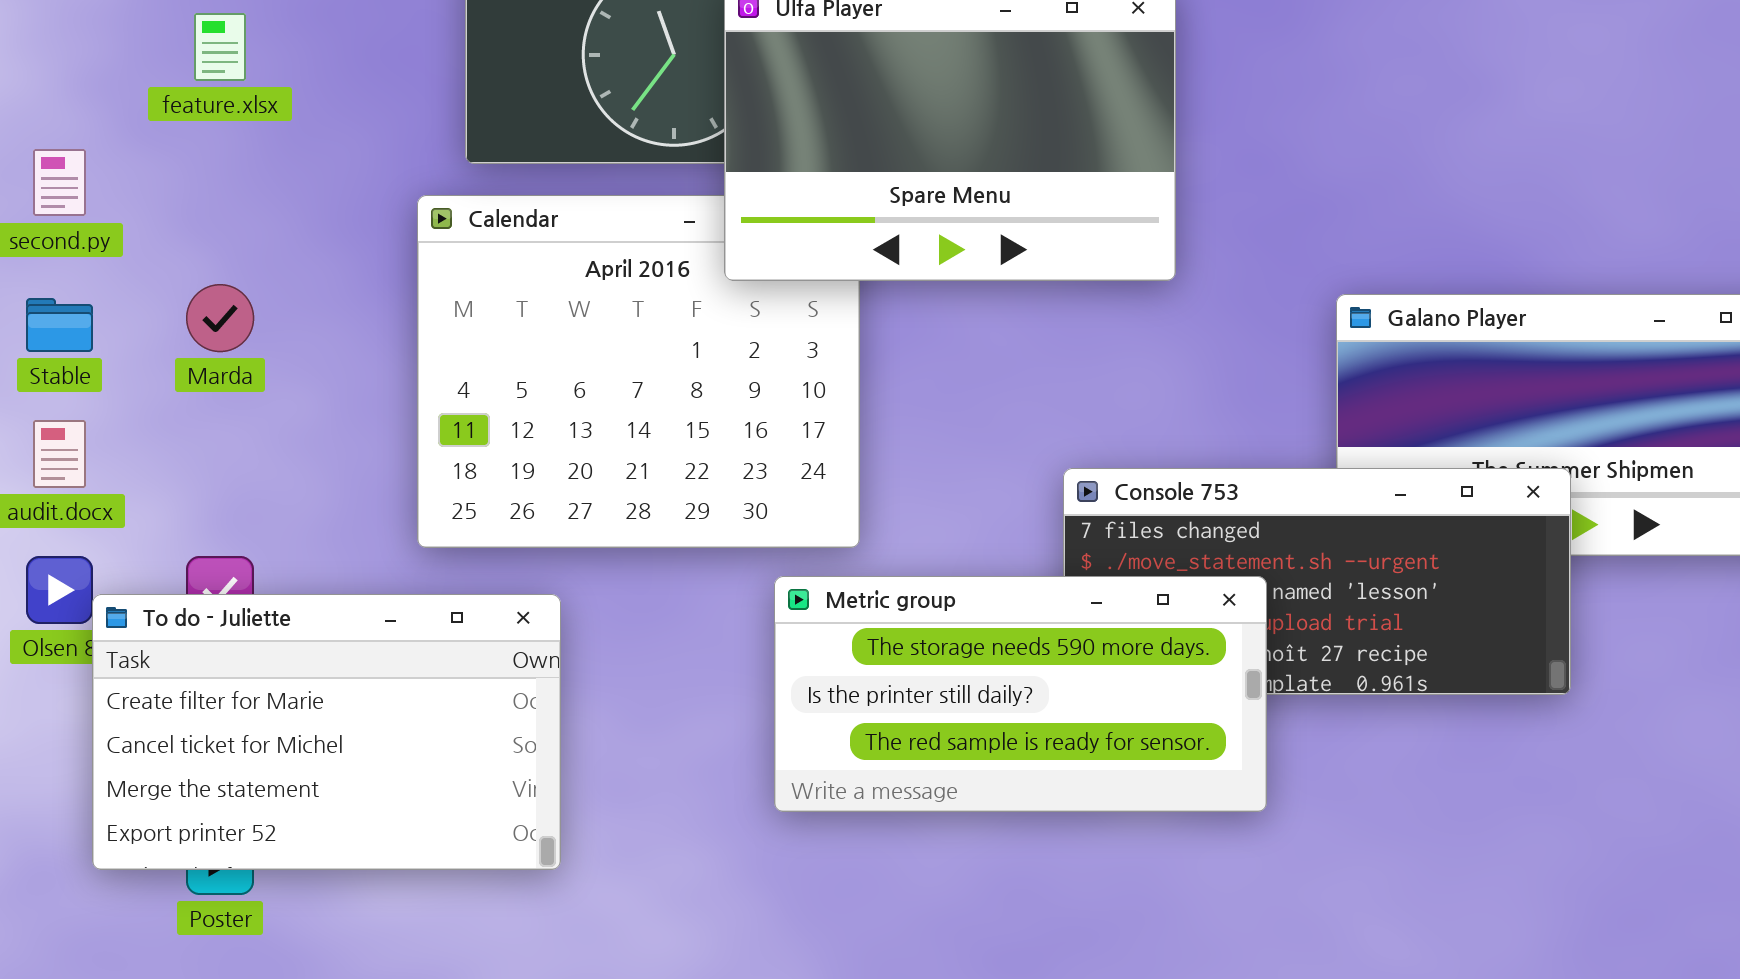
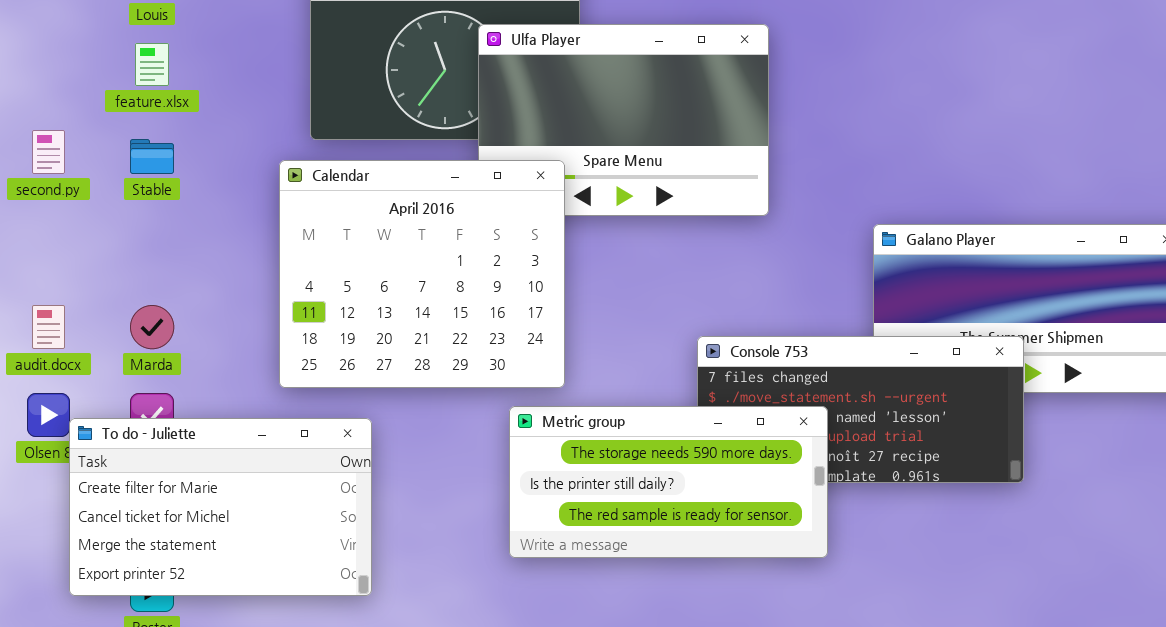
Calendar: [417,195,860,548] -> [279,160,565,388], raised
Marda: [186,284,254,352] -> [130,305,174,349], moved
Stable: [26,298,93,352] -> [130,139,174,174], moved

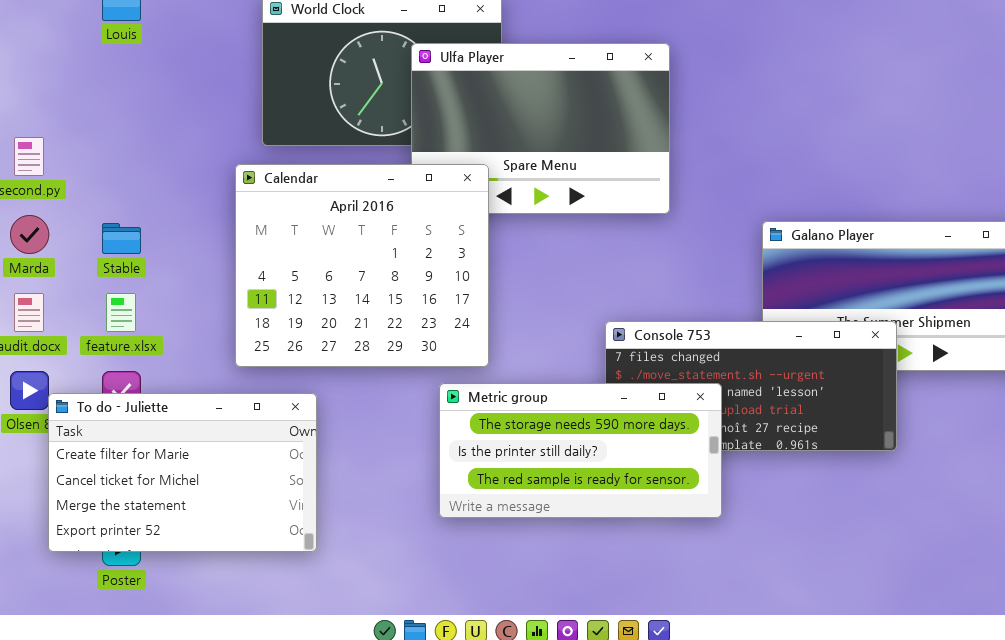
feature.xlsx: [135,43,169,86] -> [106,293,136,332], moved
Stable: [130,139,174,174] -> [102,223,141,254], moved
Marda: [130,305,174,349] -> [10,215,49,254], moved

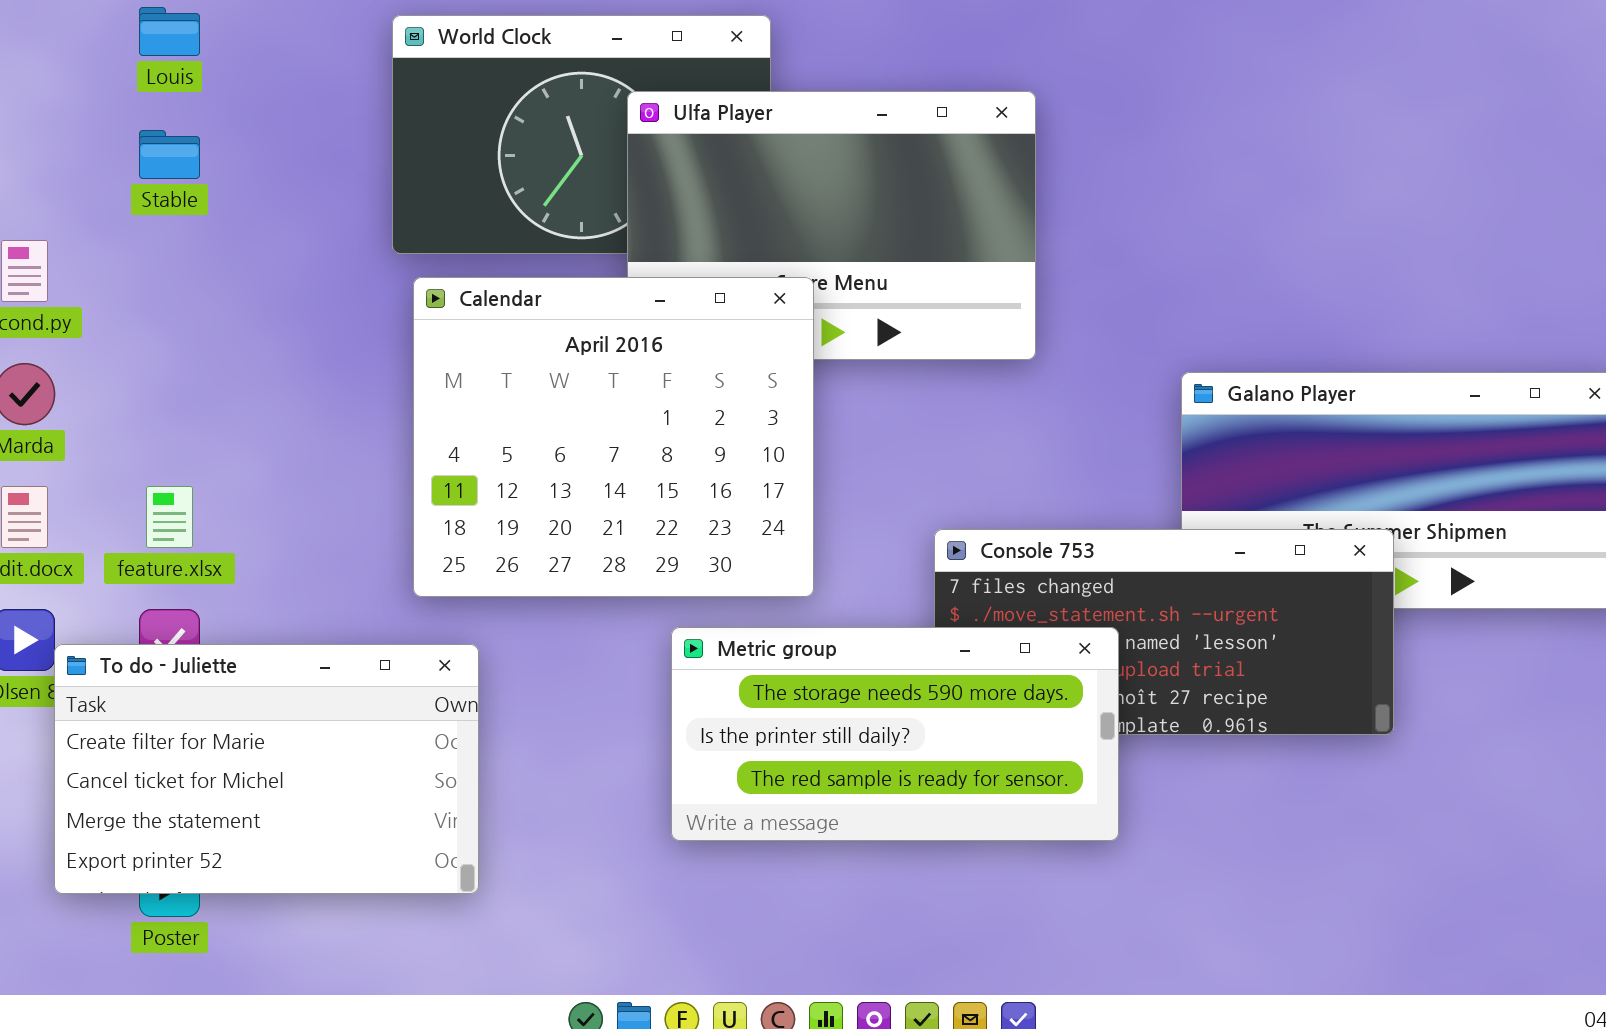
Calendar: [235,164,489,367] -> [413,277,814,597], moved
Stable: [102,223,141,254] -> [139,130,200,179], moved

